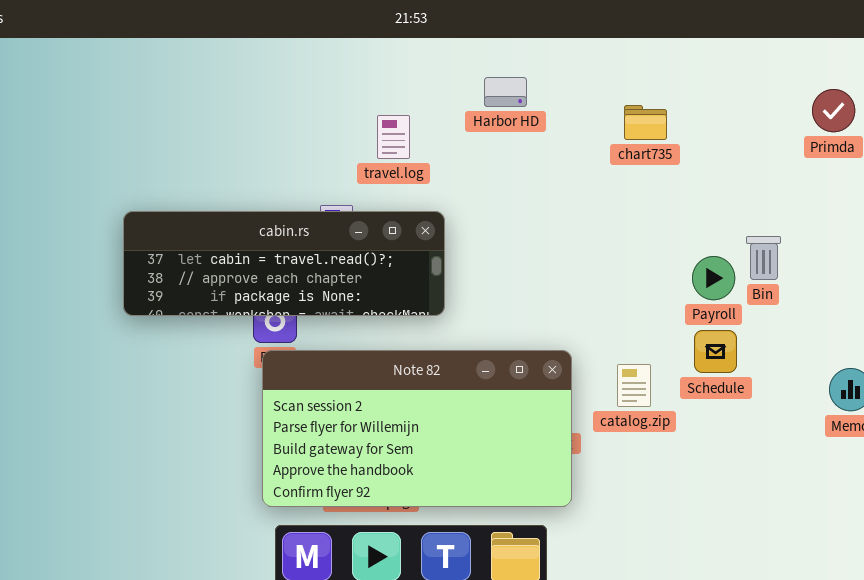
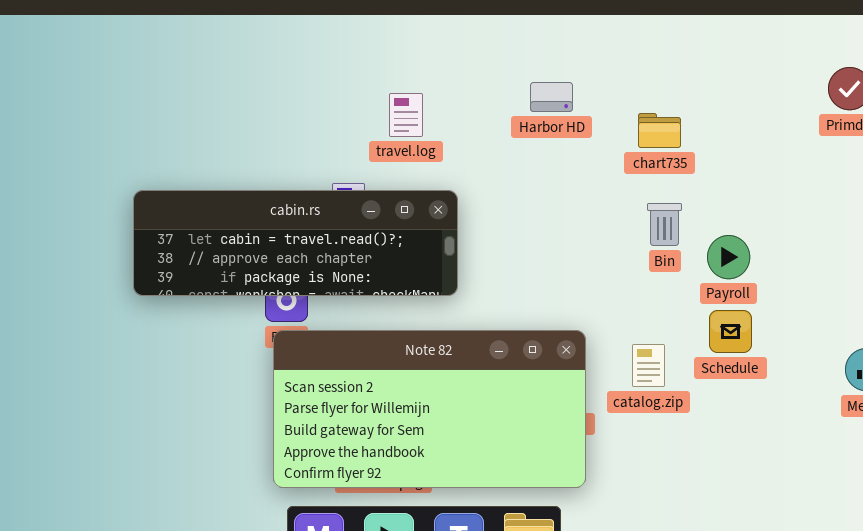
Harbor HD: [484,77,527,107] -> [530,82,573,112], moved
chart735: [624,105,667,140] -> [638,113,681,148], moved
Bin: [746,236,781,280] -> [647,203,682,246], moved

